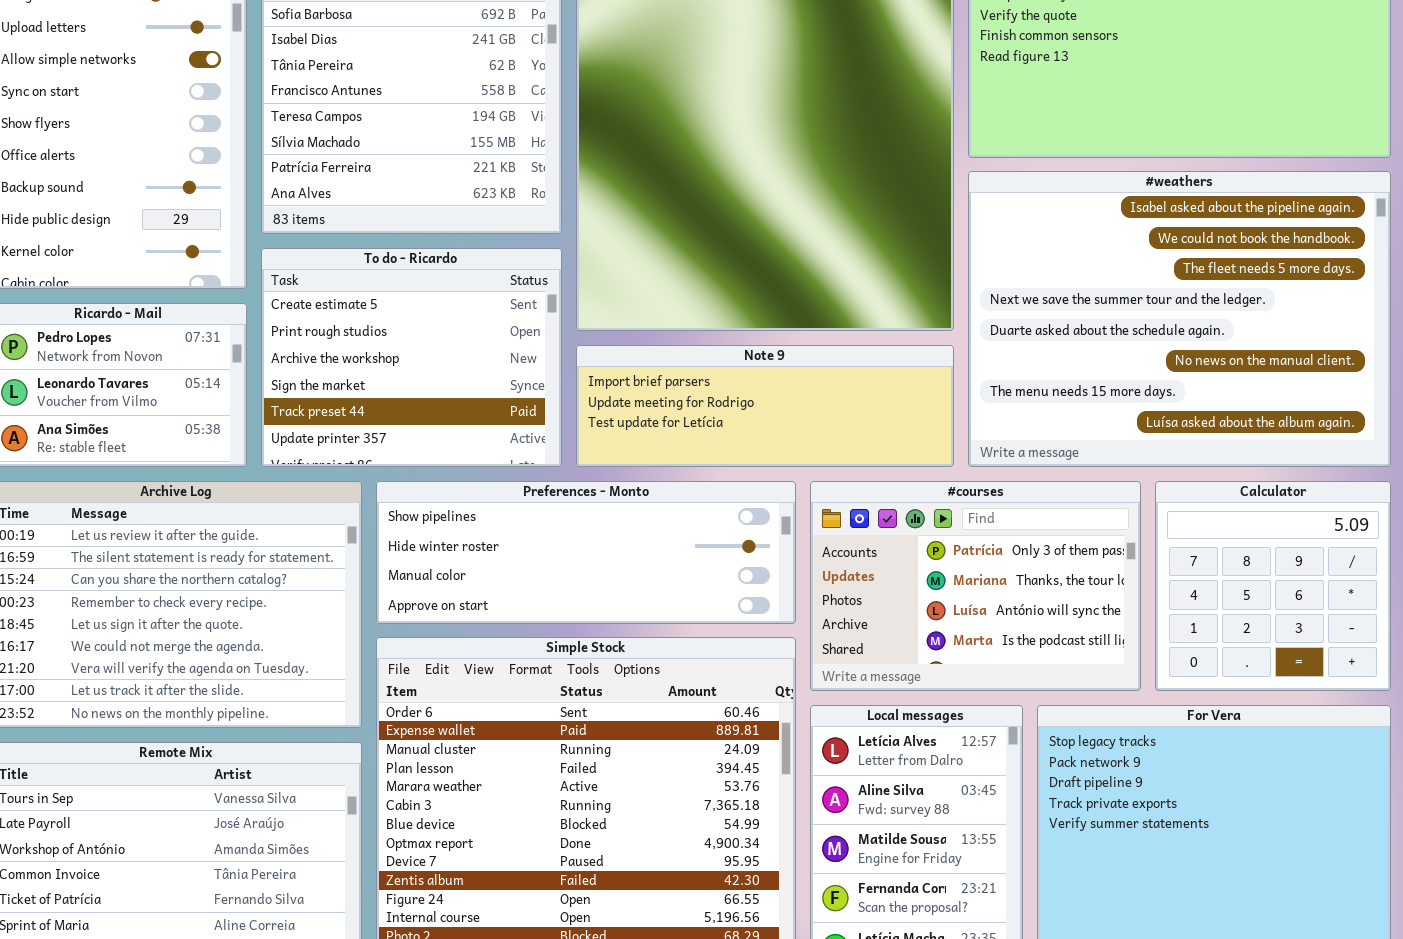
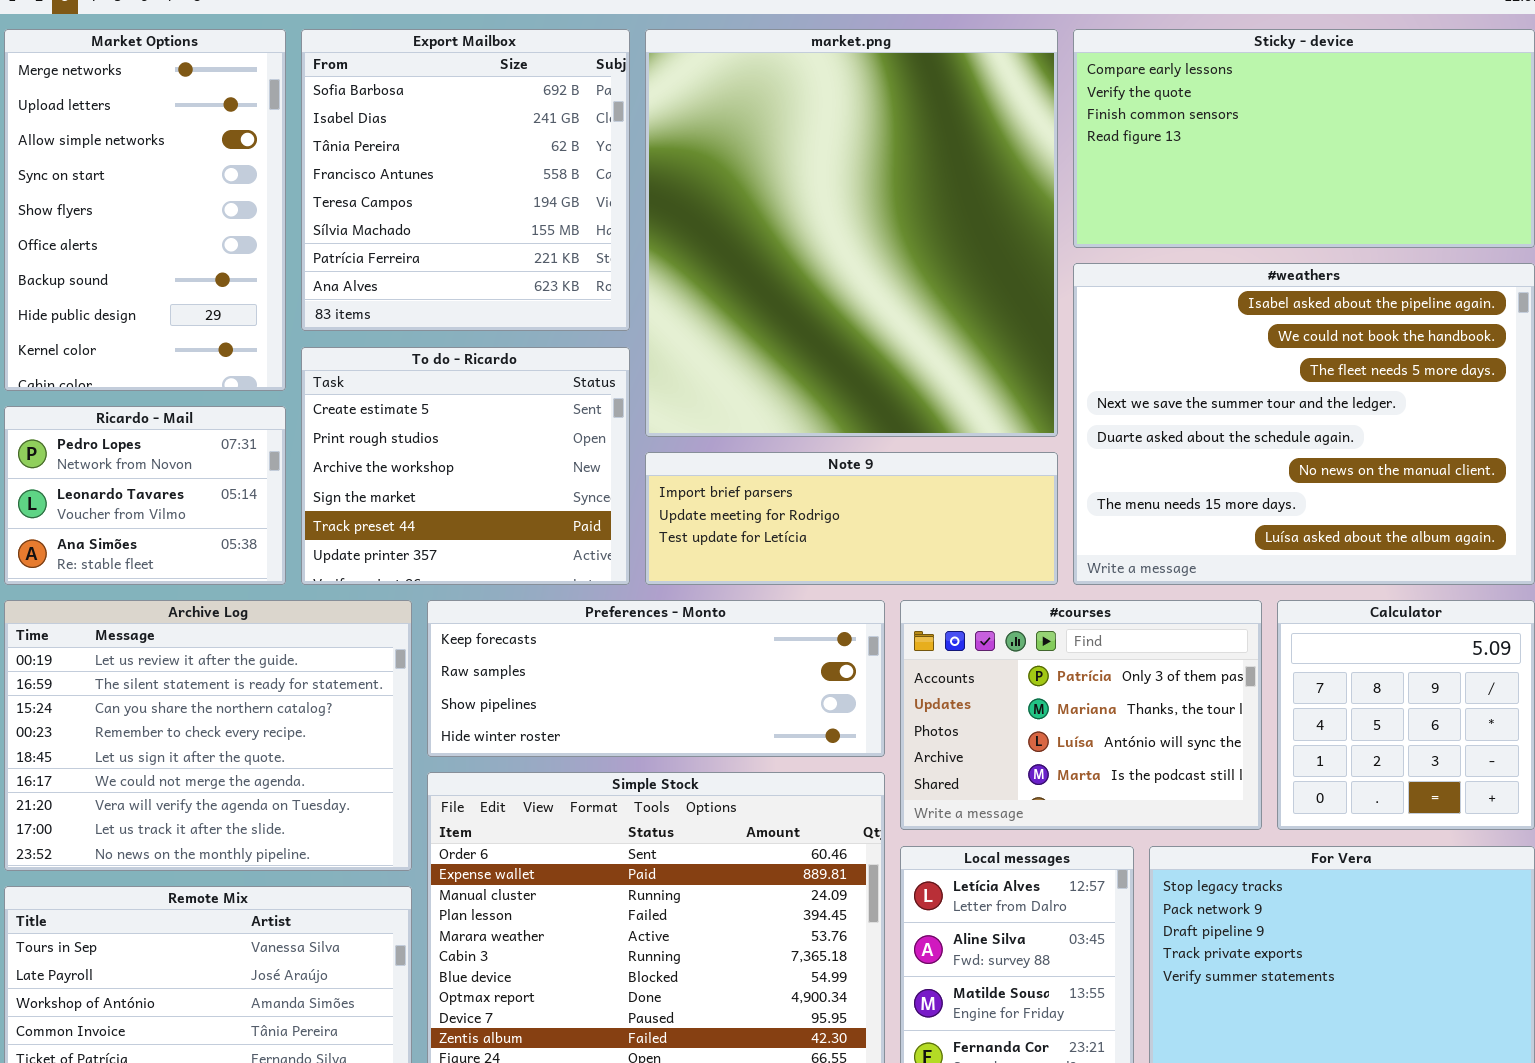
Preferences - Monto: [376,481,796,624] -> [427,600,885,757], scrolled up 2 rows

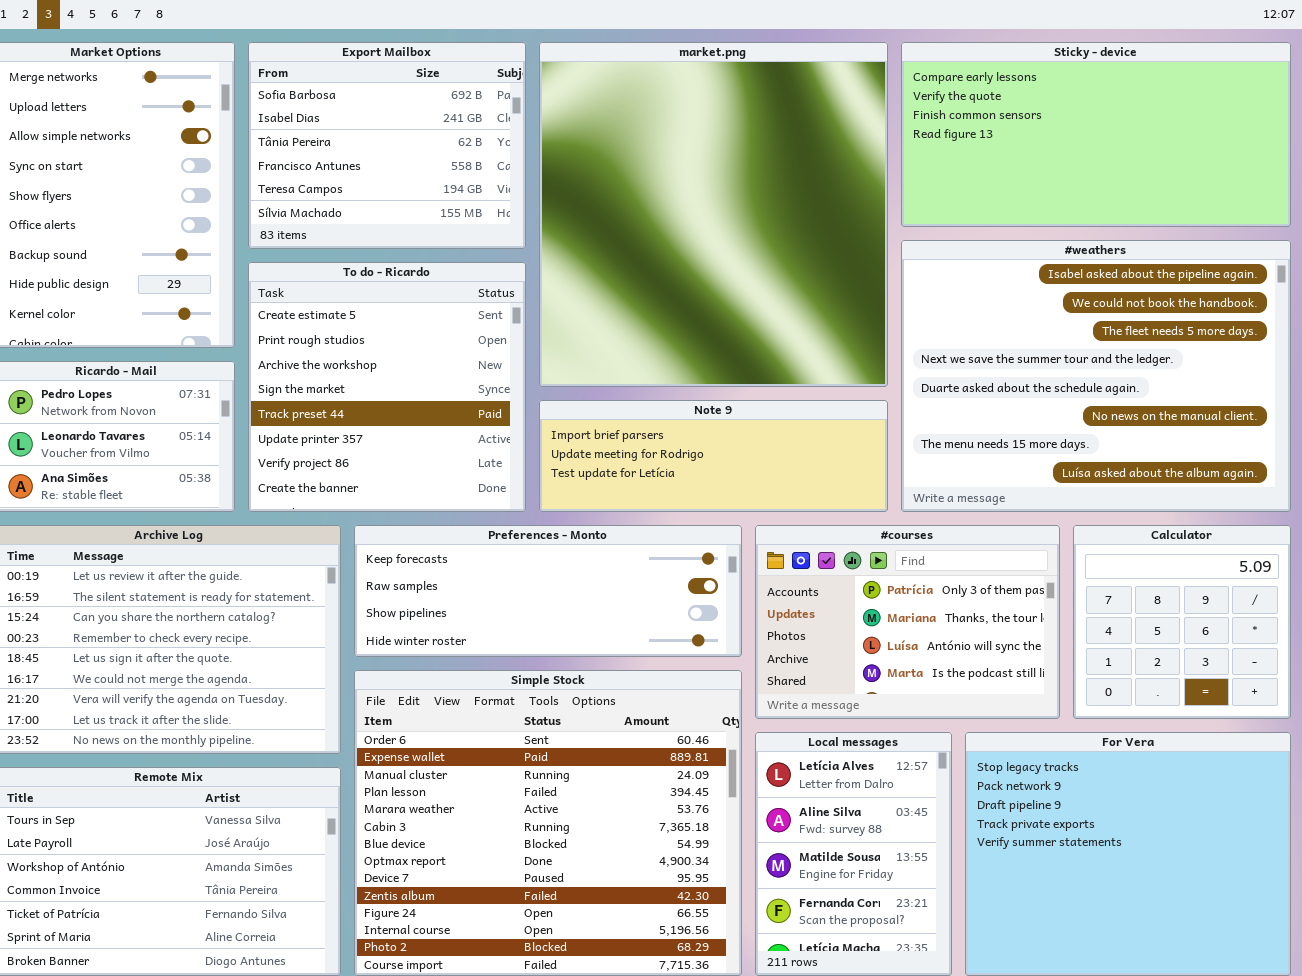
Export Mailbox: [301,29,630,331] -> [248,42,526,249], resized
To do - Ricardo: [301,347,630,585] -> [248,262,526,512], resized

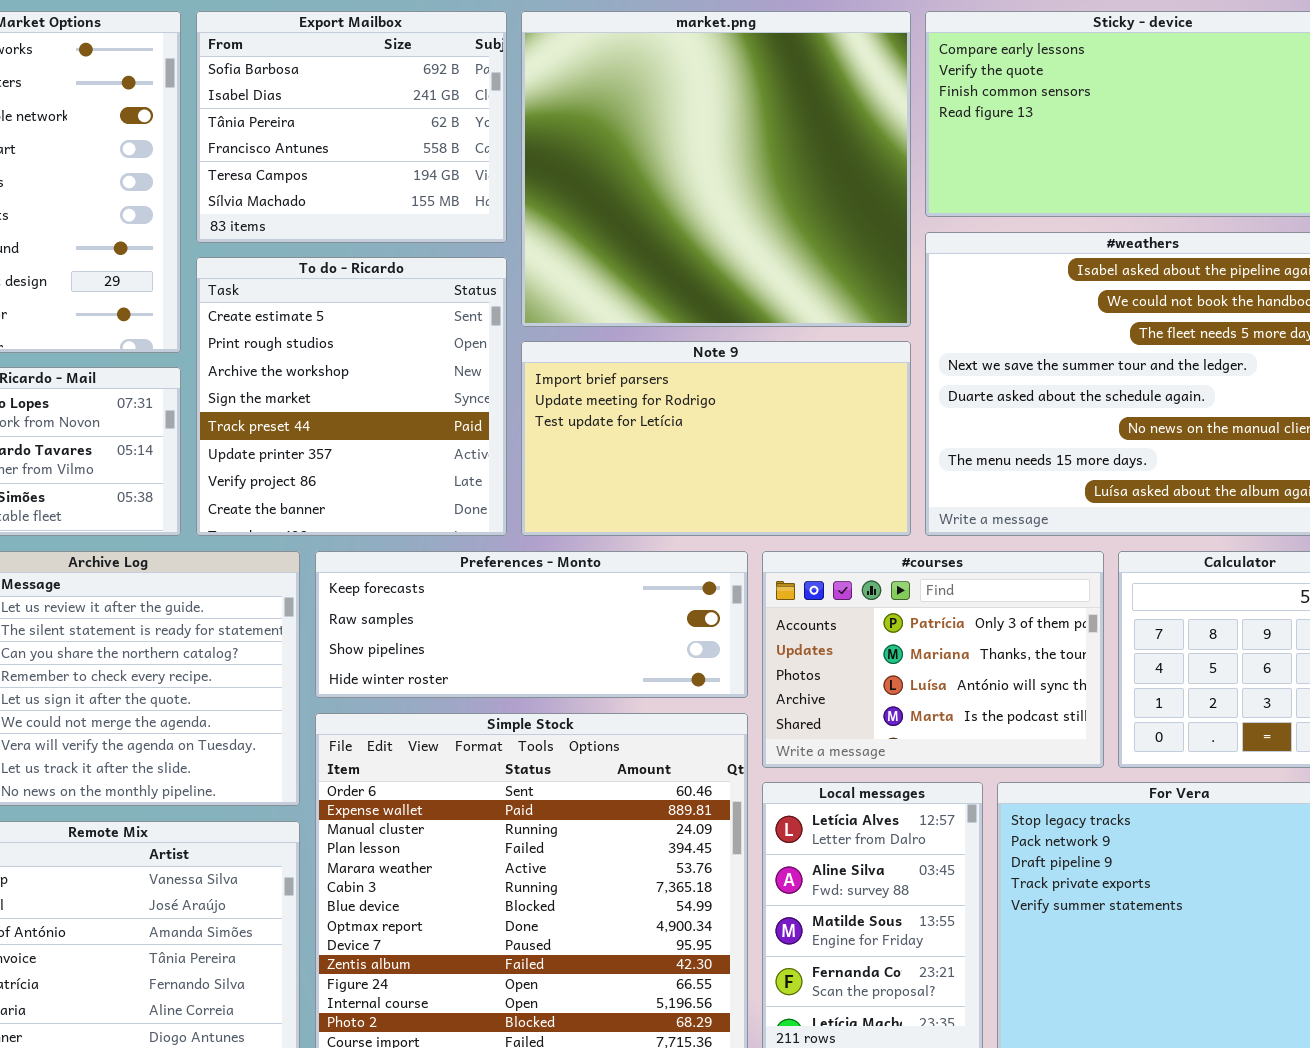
market.png: [539,42,888,387] -> [521,11,911,327], resized
Note 9: [539,400,888,512] -> [521,341,911,536], resized

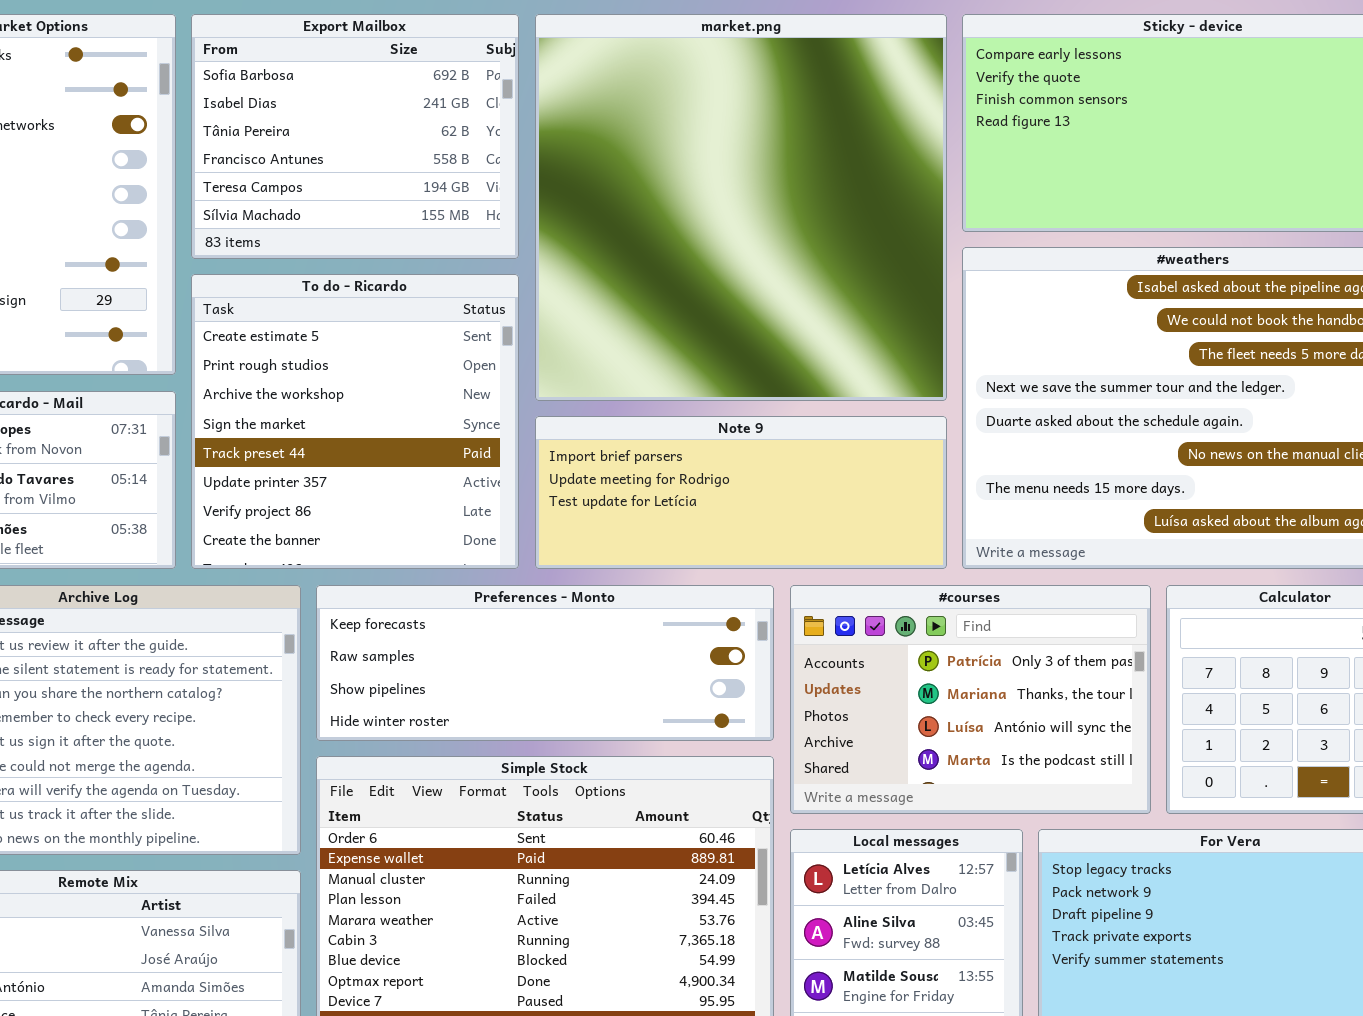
market.png: [521,11,911,327] -> [535,14,947,401], resized
Note 9: [521,341,911,536] -> [535,416,947,569], resized

